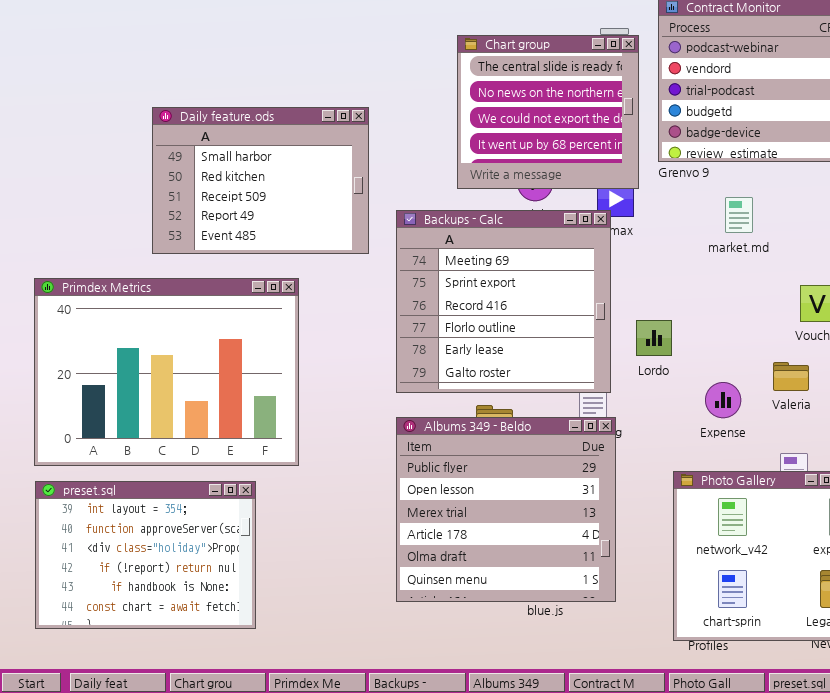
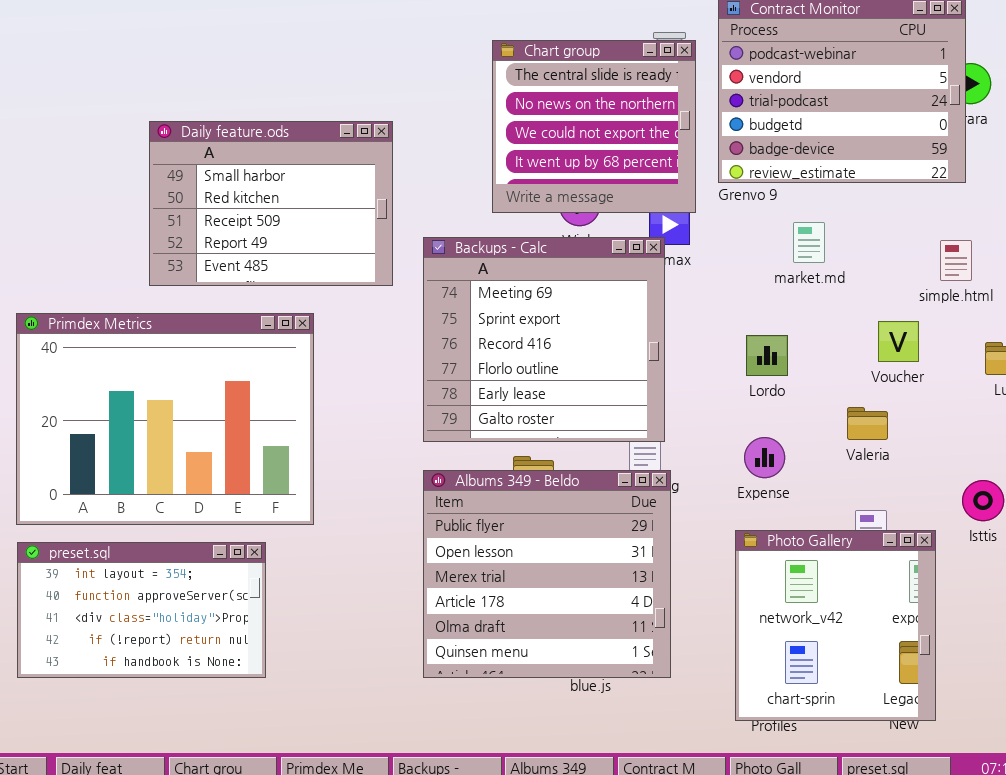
Lordo: [636,320,672,356] -> [746,335,788,376], moved
Expense: [705,382,741,418] -> [744,437,785,478], moved
preset.sql: [35,481,256,629] -> [17,542,266,678], resized

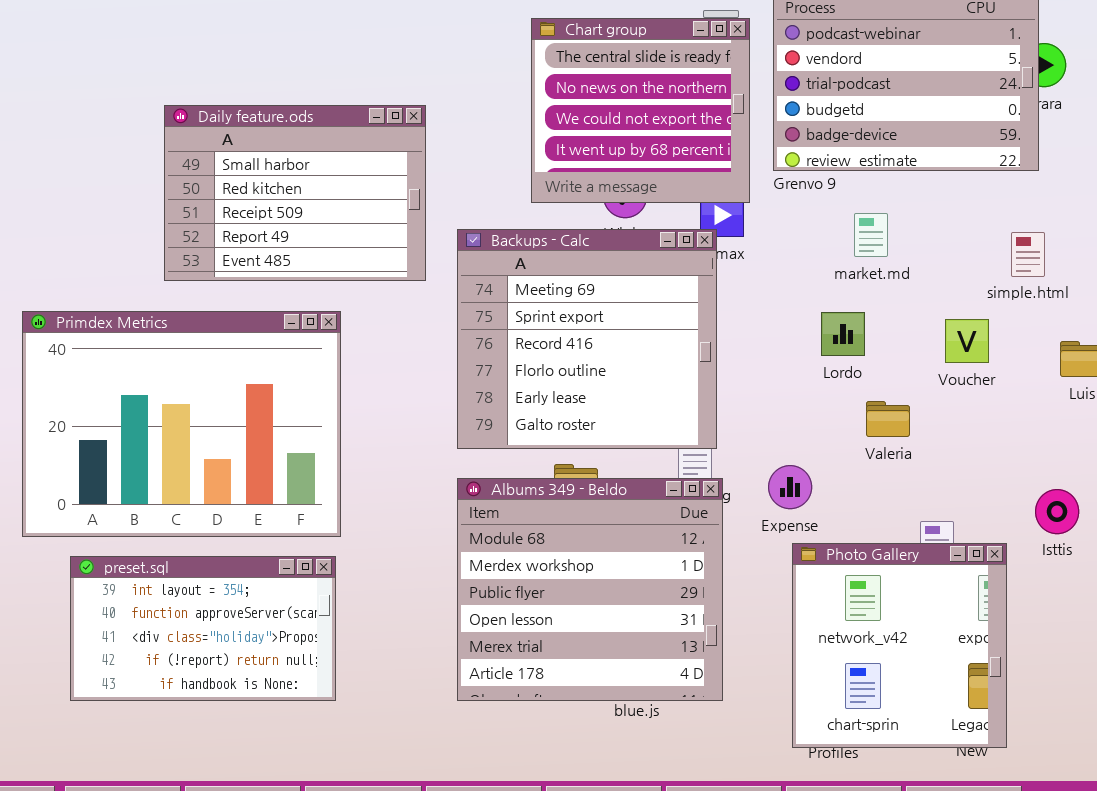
Lordo: [746,335,788,376] -> [821,312,865,356], moved
Valeria: [847,407,888,440] -> [866,401,910,437], moved
Expense: [744,437,785,478] -> [768,465,812,509], moved
Albums 349 - Beldo: [423,470,671,678] -> [457,478,723,701], scrolled up 2 rows
preset.sql: [17,542,266,678] -> [70,556,336,701], moved

